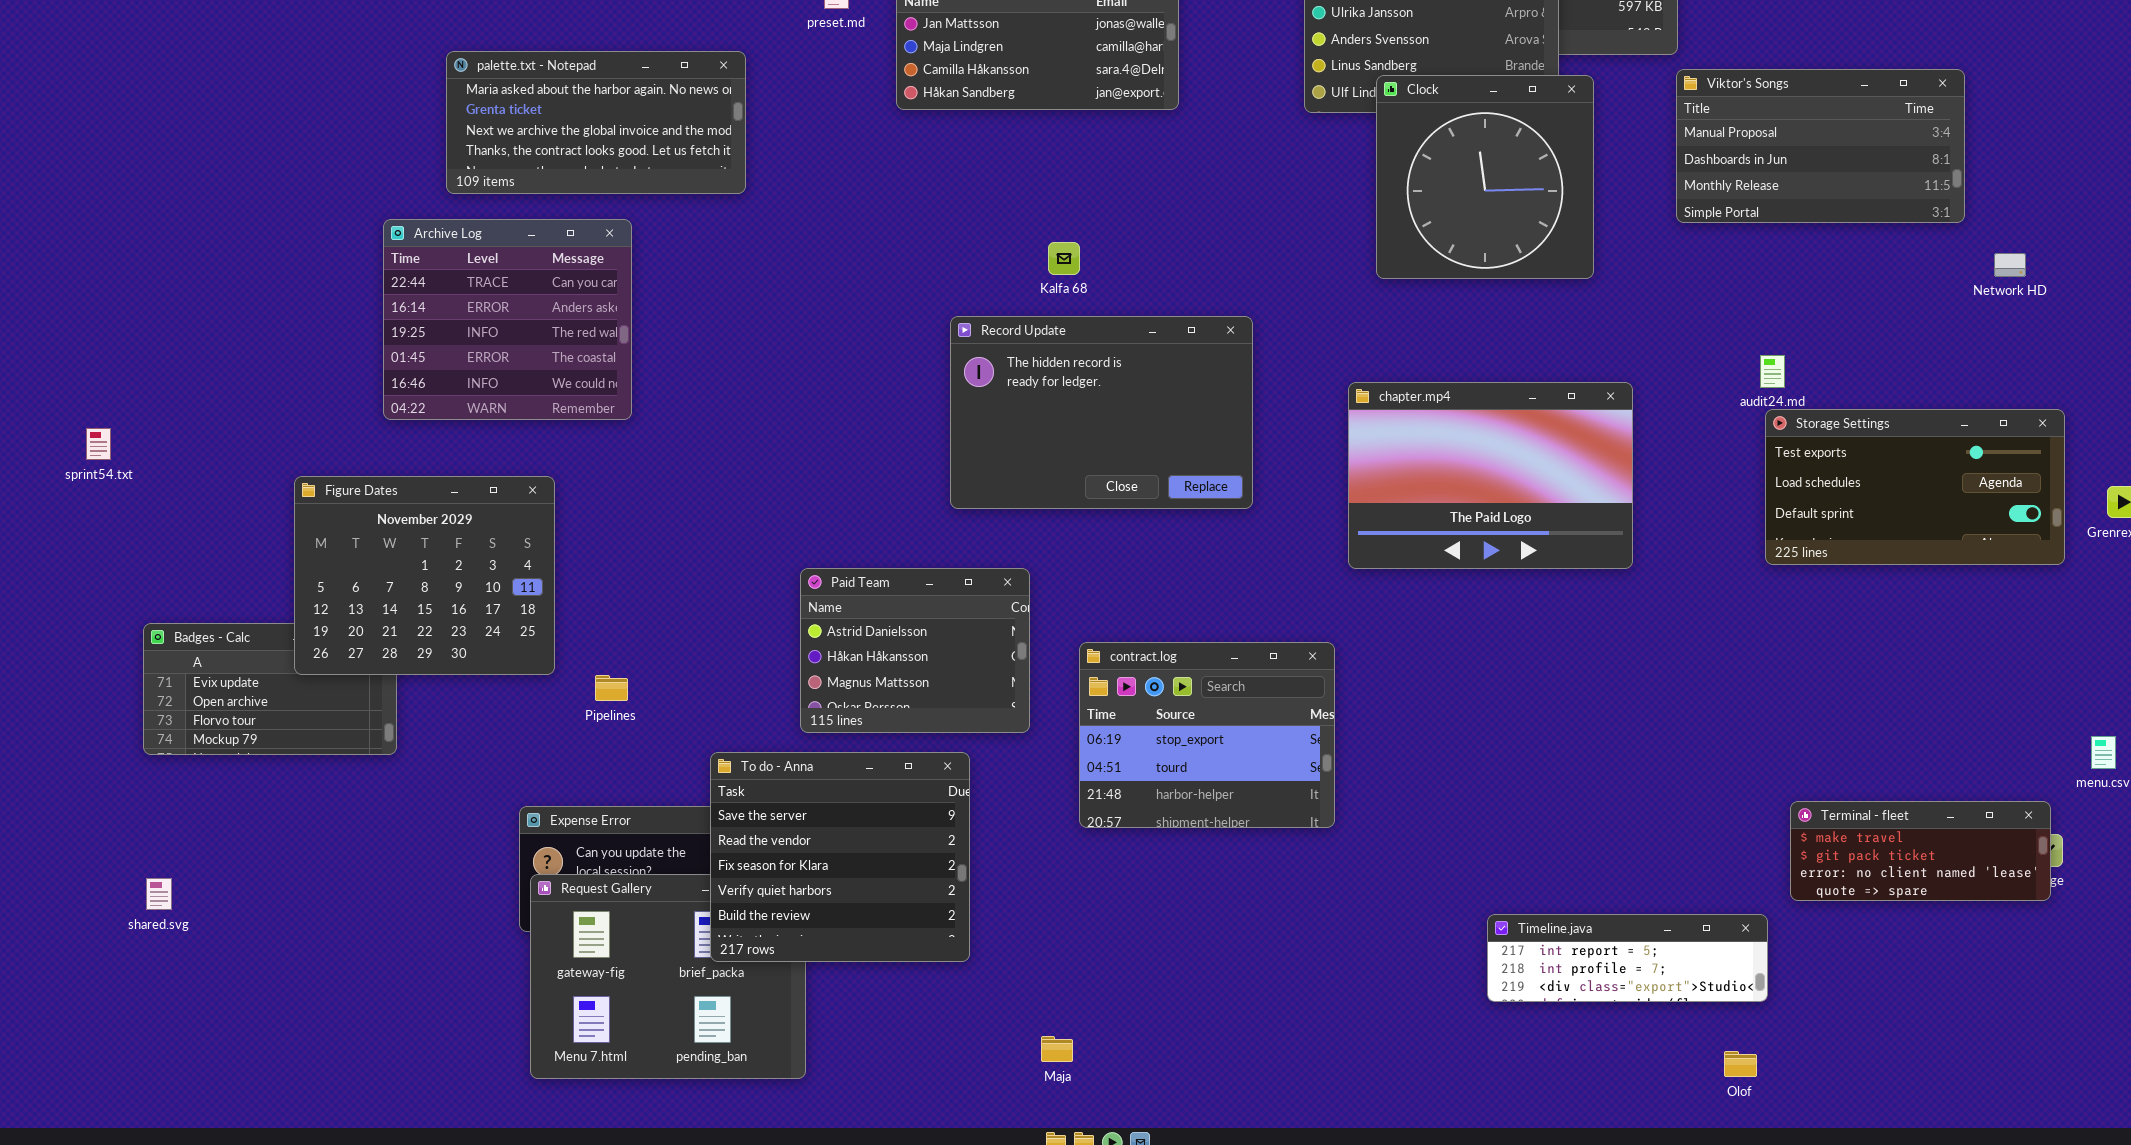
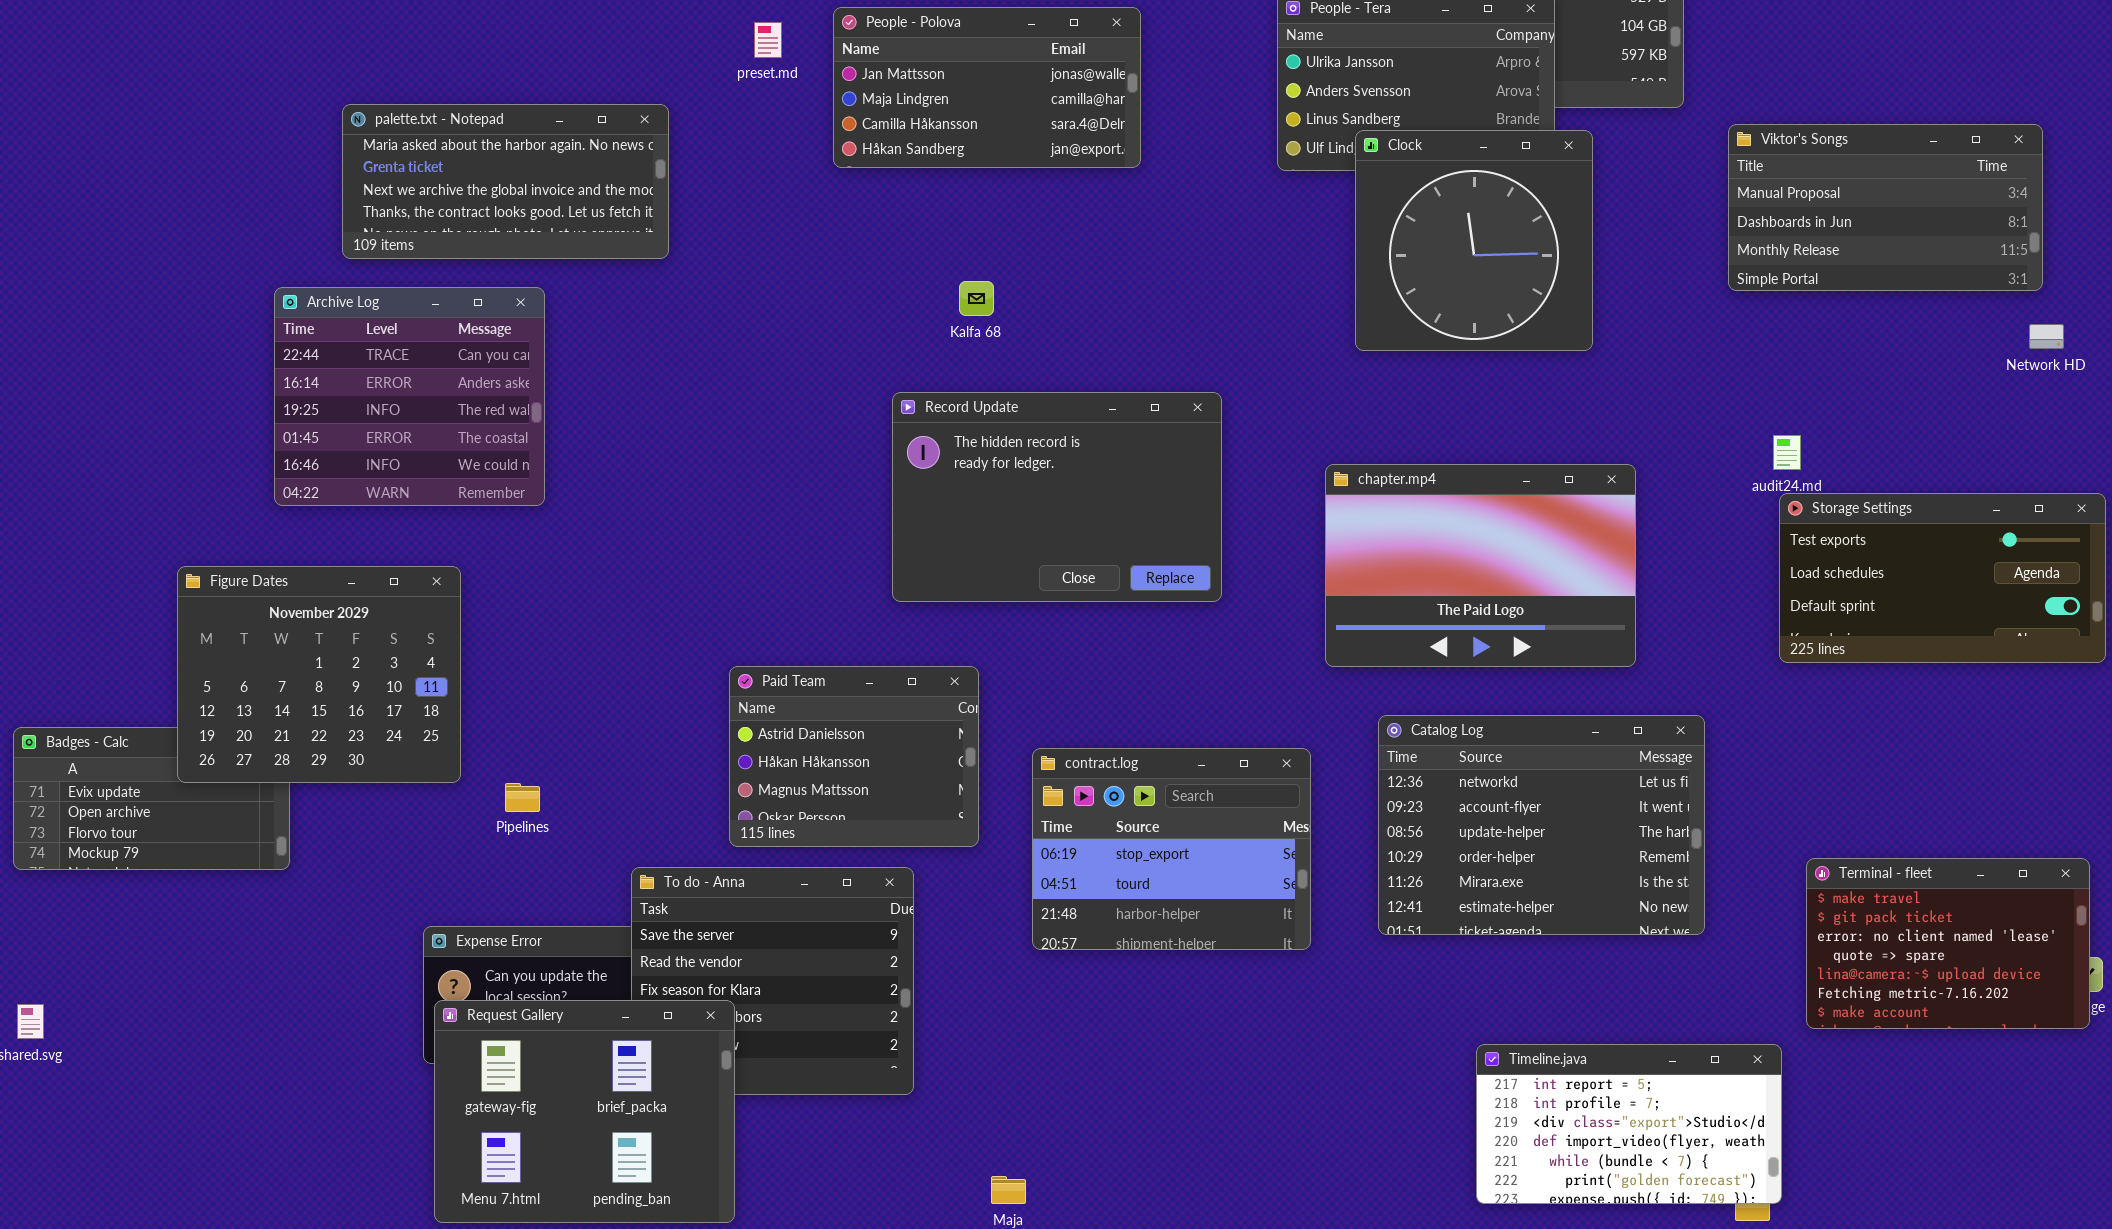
Viktor's Songs: [1676,69,1965,223] -> [1728,124,2043,291], moved
Kalfa 68: [1048,242,1080,275] -> [959,281,994,316], moved
Catalog Log: none -> [1378,715,1705,935], opened
Terminal - fleet: [1790,801,2051,901] -> [1806,858,2090,1029], resized
Request Gallery: [530,874,806,1079] -> [434,1000,735,1223], raised
Timeline.java: [1487,914,1768,1002] -> [1476,1044,1782,1204], resized

